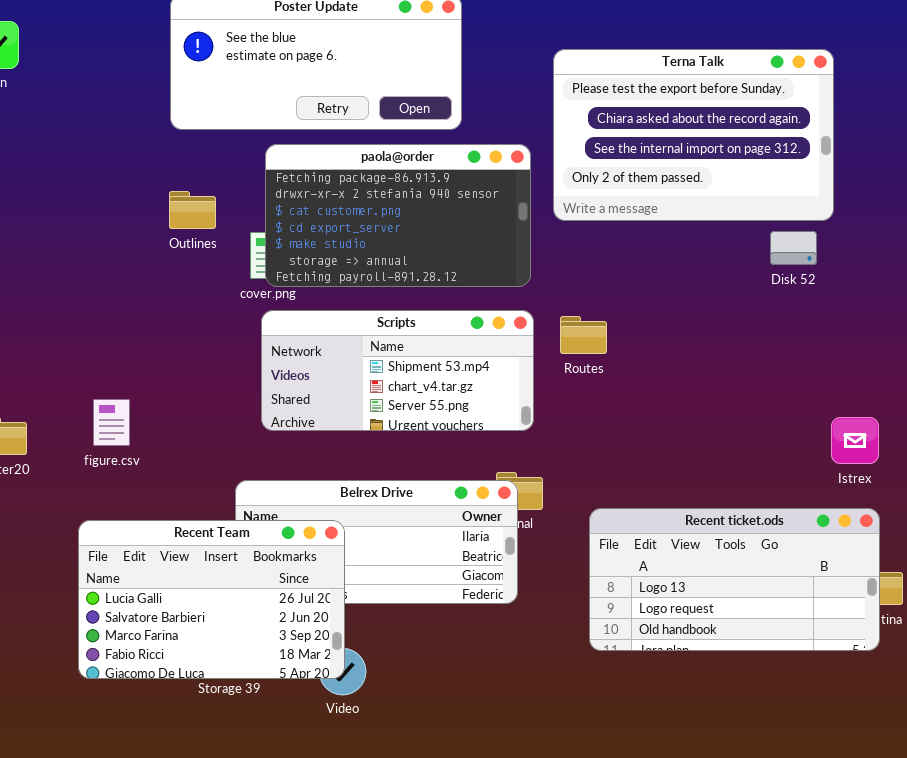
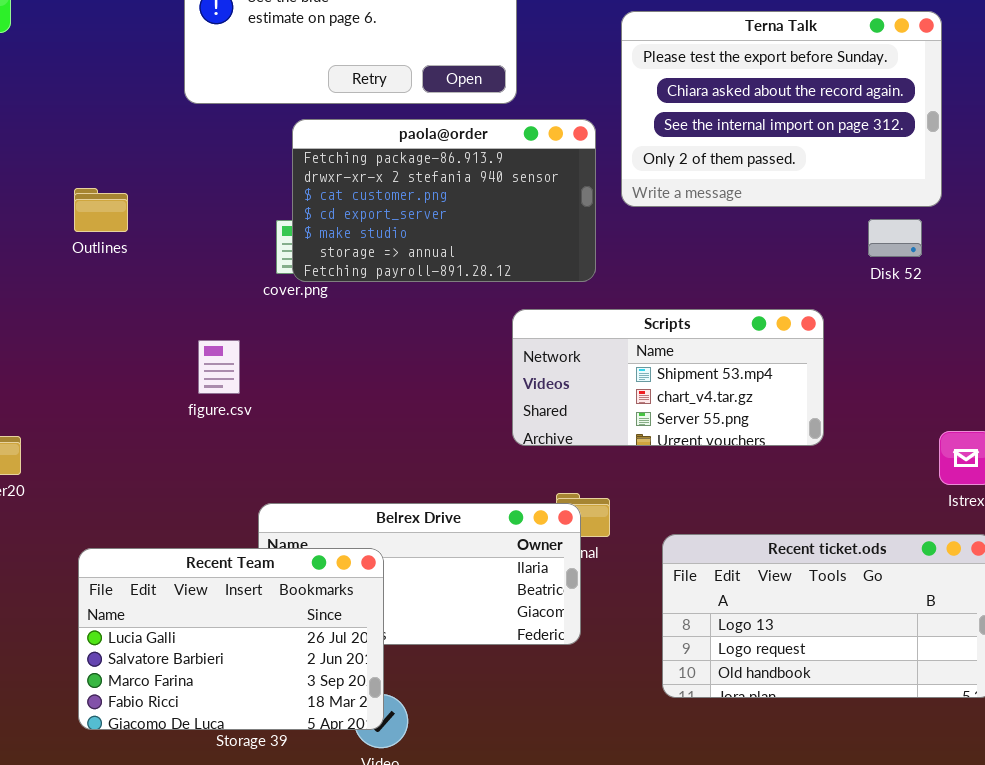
Outlines: [169,191,216,229] -> [74,188,128,232], moved
Scripts: [261,310,534,431] -> [512,309,824,446], moved
figure.csv: [93,399,130,446] -> [198,340,240,394], moved

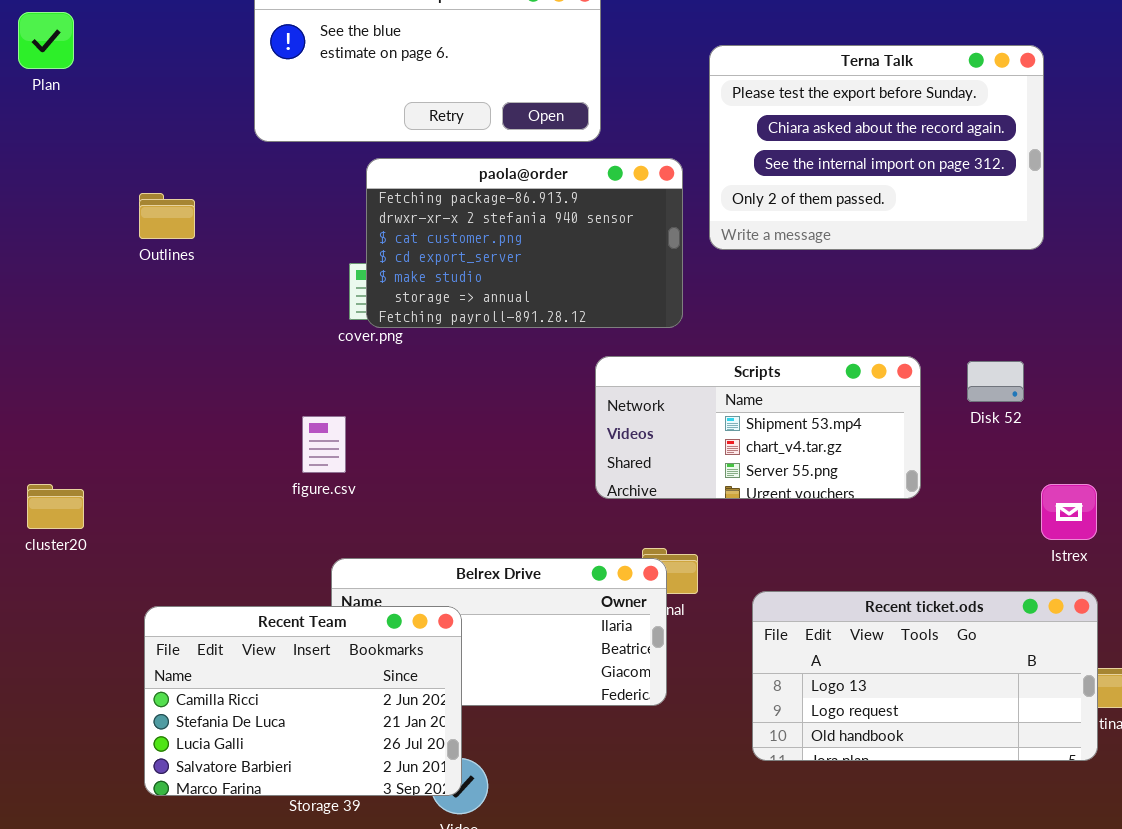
Outlines: [74,188,128,232] -> [139,193,195,239], moved
Disk 52: [868,219,922,257] -> [967,361,1024,402], moved
figure.csv: [198,340,240,394] -> [302,416,346,473], moved
Recent Team: [78,548,384,730] -> [144,606,462,796], scrolled up 2 rows

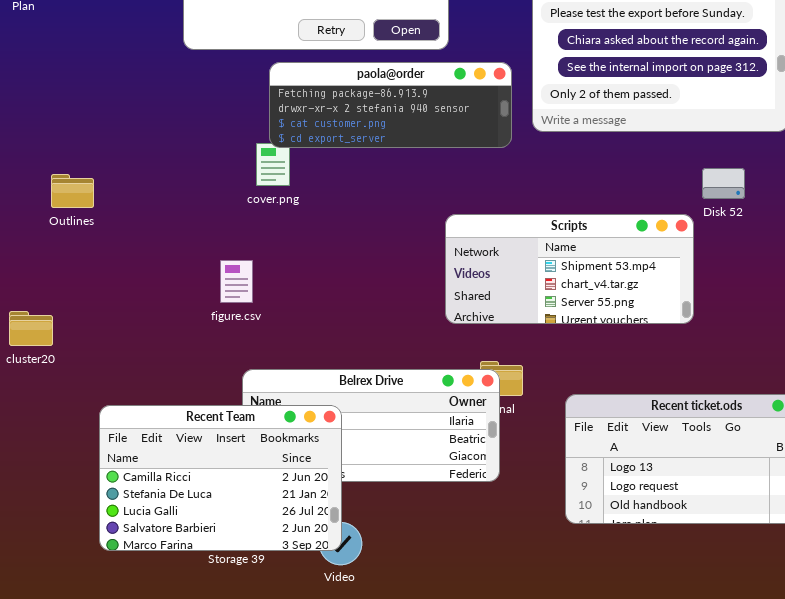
paola@order: [366,158,683,328] -> [269,62,512,148], resized
Outlines: [139,193,195,239] -> [51,174,94,208], moved
Disk 52: [967,361,1024,402] -> [702,168,745,199], moved

